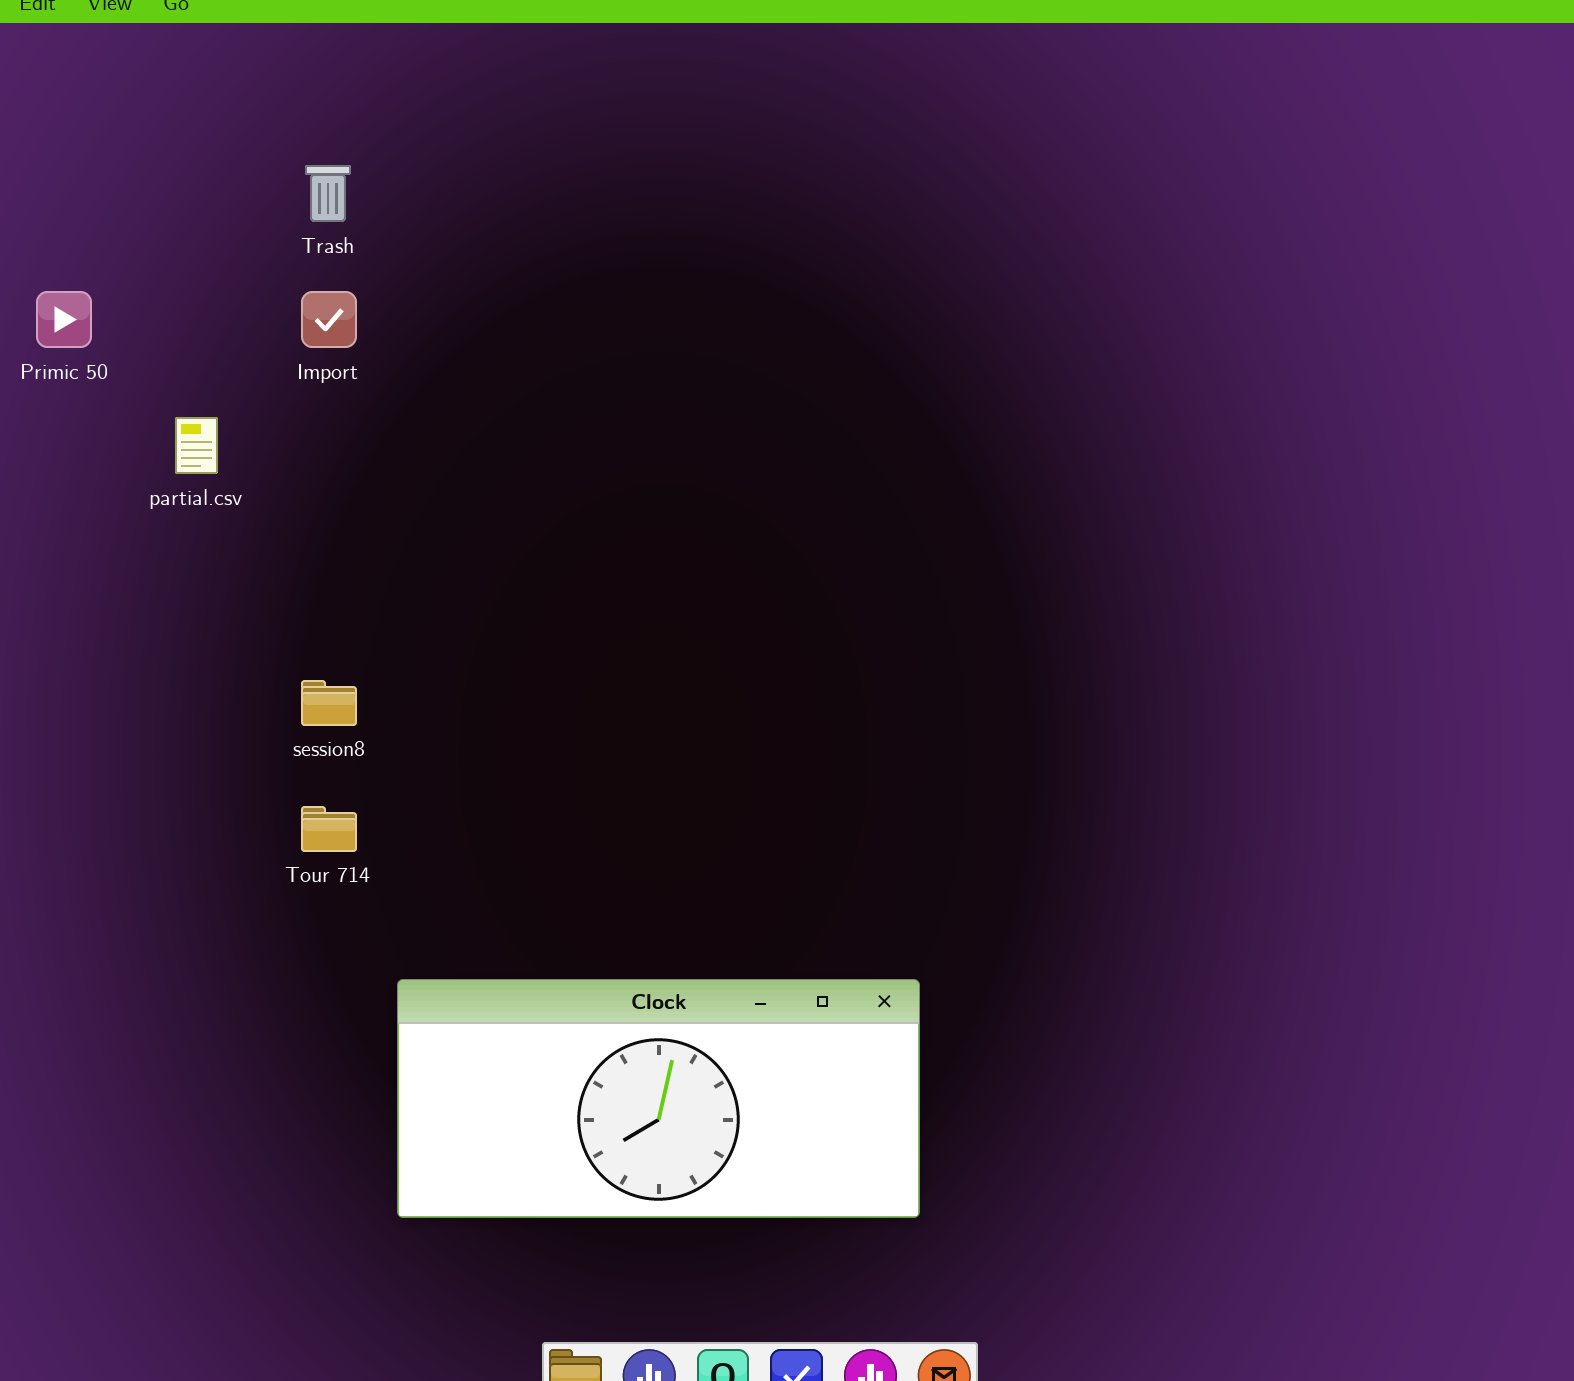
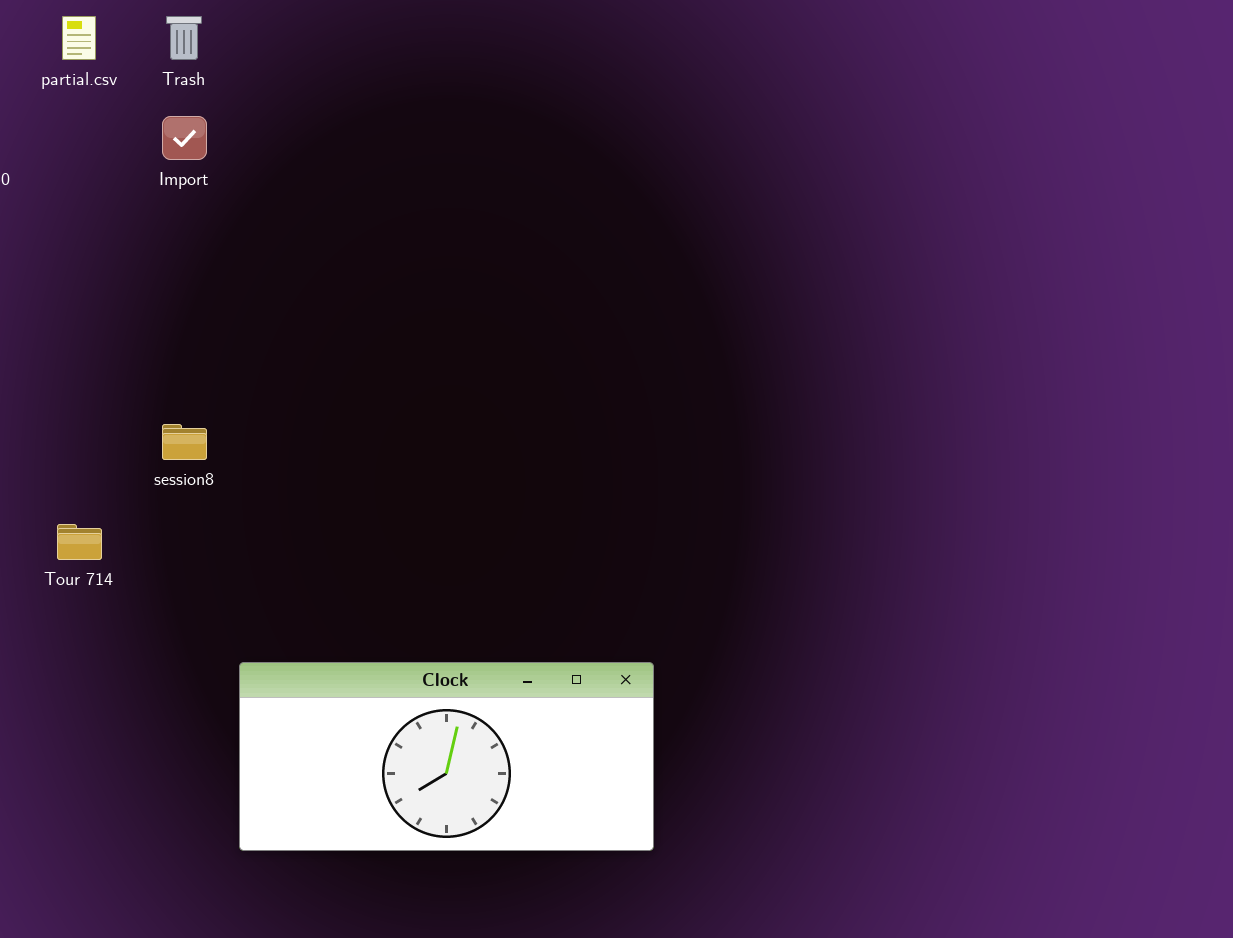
partial.csv: [175,417,218,474] -> [62,16,96,60], moved
Tour 714: [301,806,357,852] -> [57,524,102,560], moved

